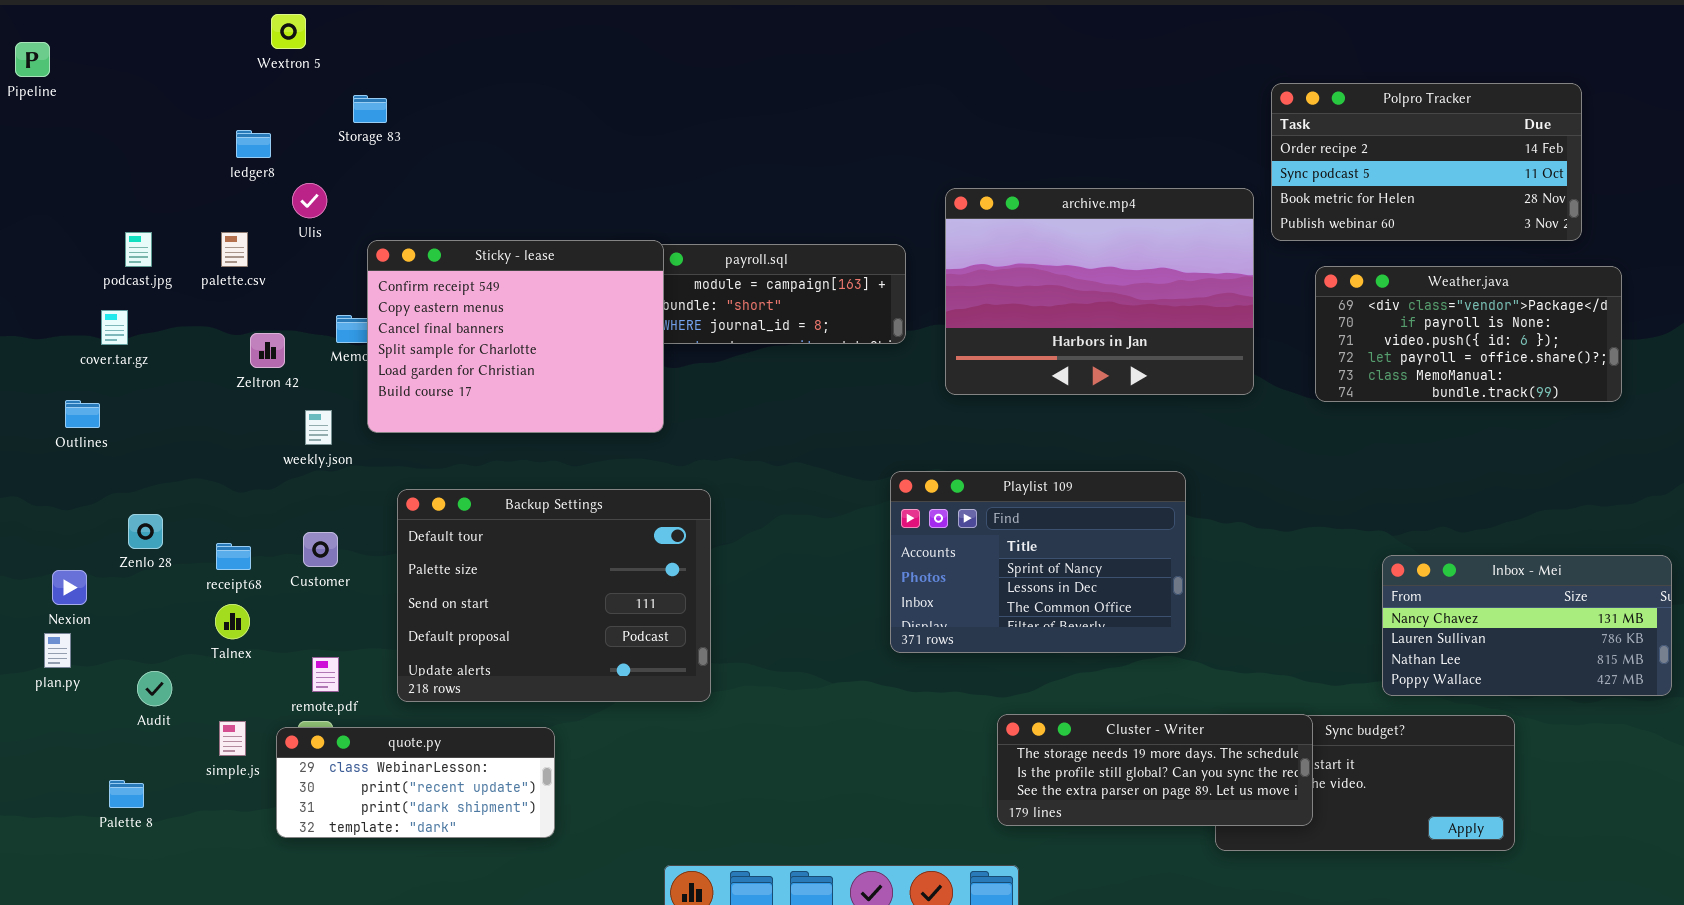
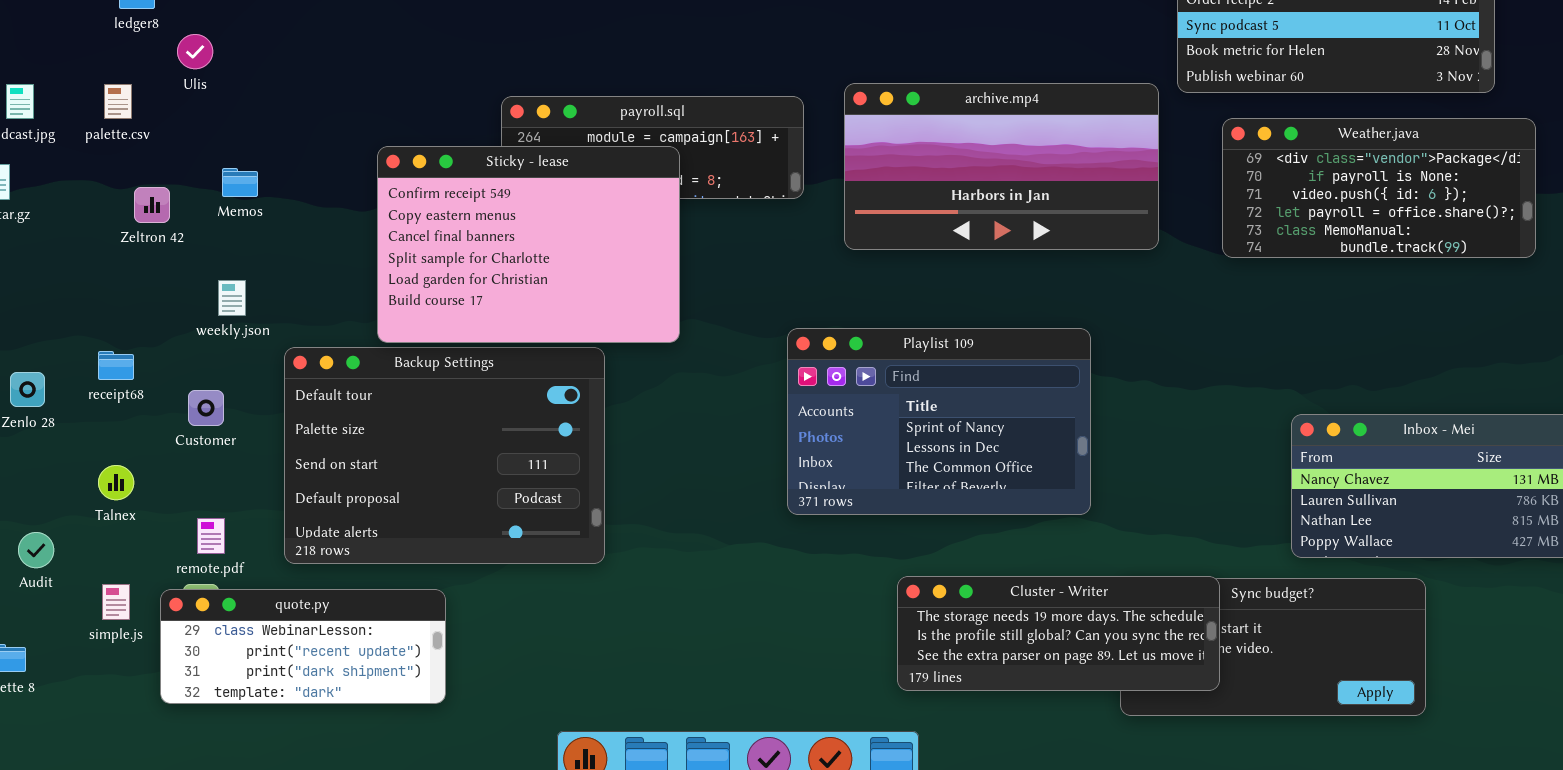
archive.mp4: [945,188,1254,395] -> [844,83,1159,250], resized
Sticky - lease: [367,240,664,433] -> [377,146,680,343], moved
weekly.json: [305,410,332,445] -> [218,280,246,316], moved
receipt68: [216,543,251,570] -> [98,351,134,380], moved

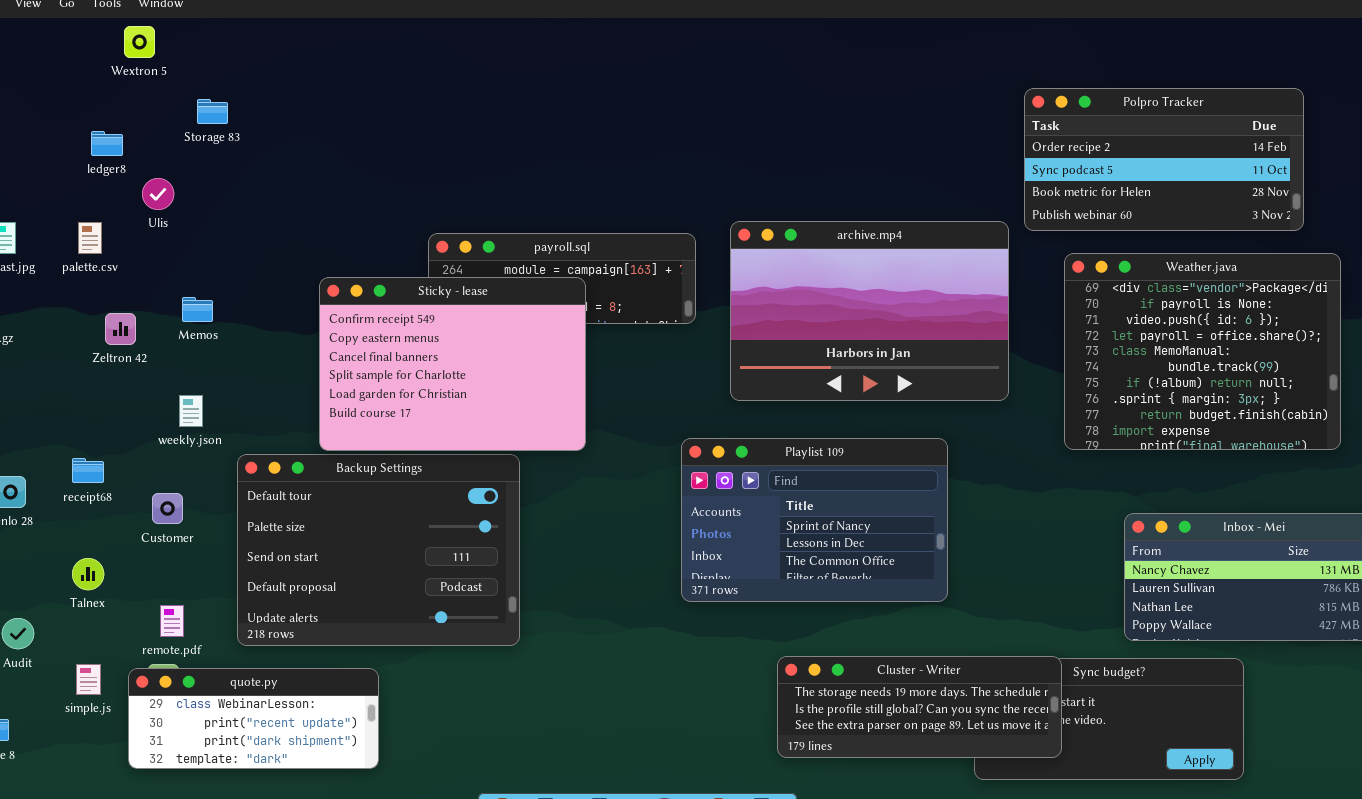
archive.mp4: [844,83,1159,250] -> [730,221,1009,401], resized
Weather.java: [1222,118,1536,258] -> [1064,253,1341,450], resized

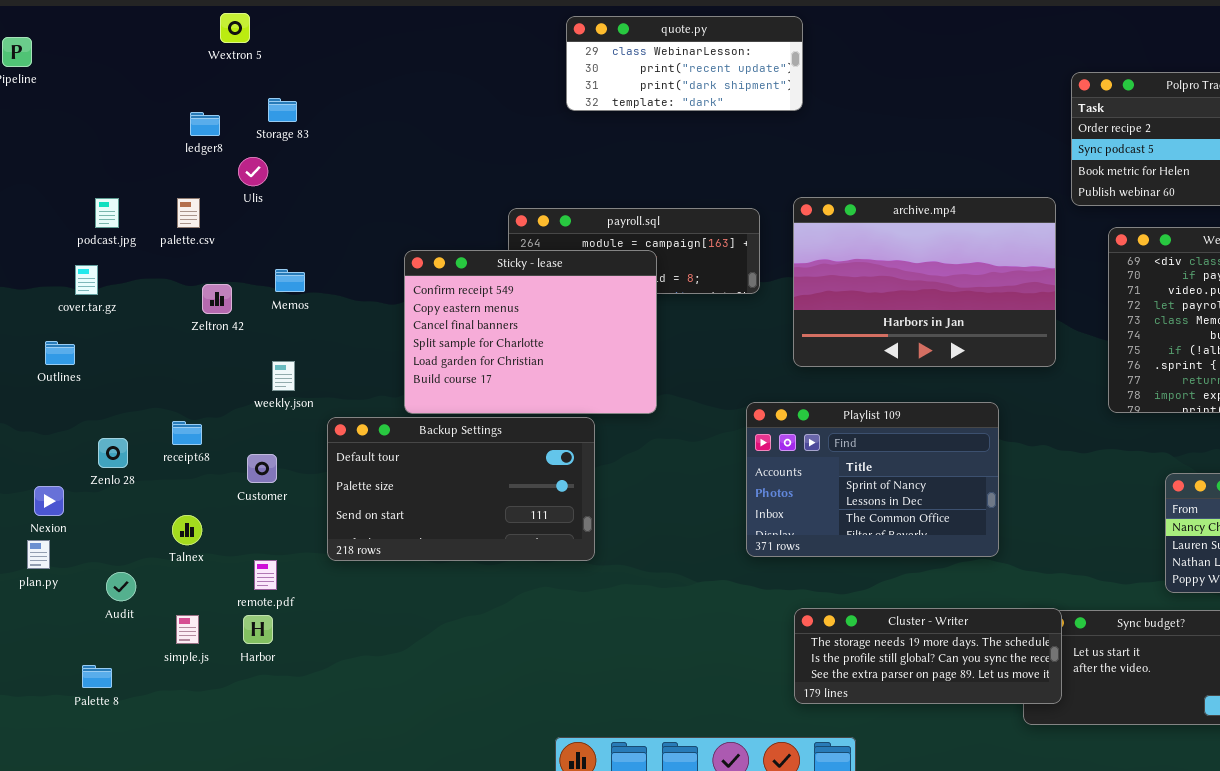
Storage 83: [197,99,228,124] -> [268,98,297,122], moved
Backup Settings: [237,454,520,646] -> [327,417,595,561], resized
Cluster - Writer: [777,656,1062,758] -> [794,608,1062,704], moved
quote.py: [128,668,379,769] -> [566,16,803,111], moved

